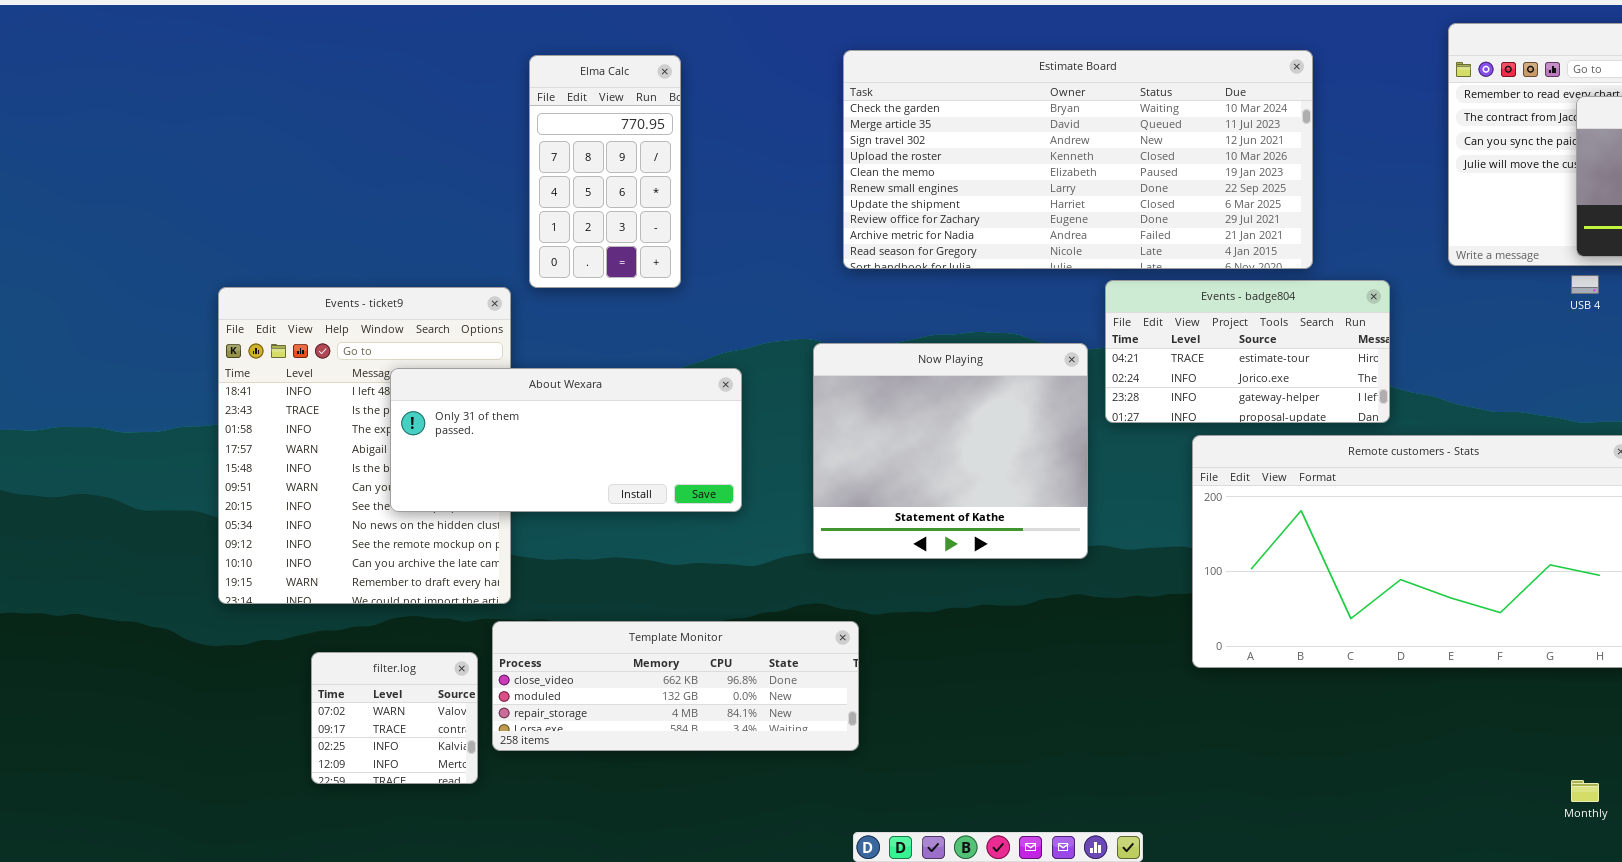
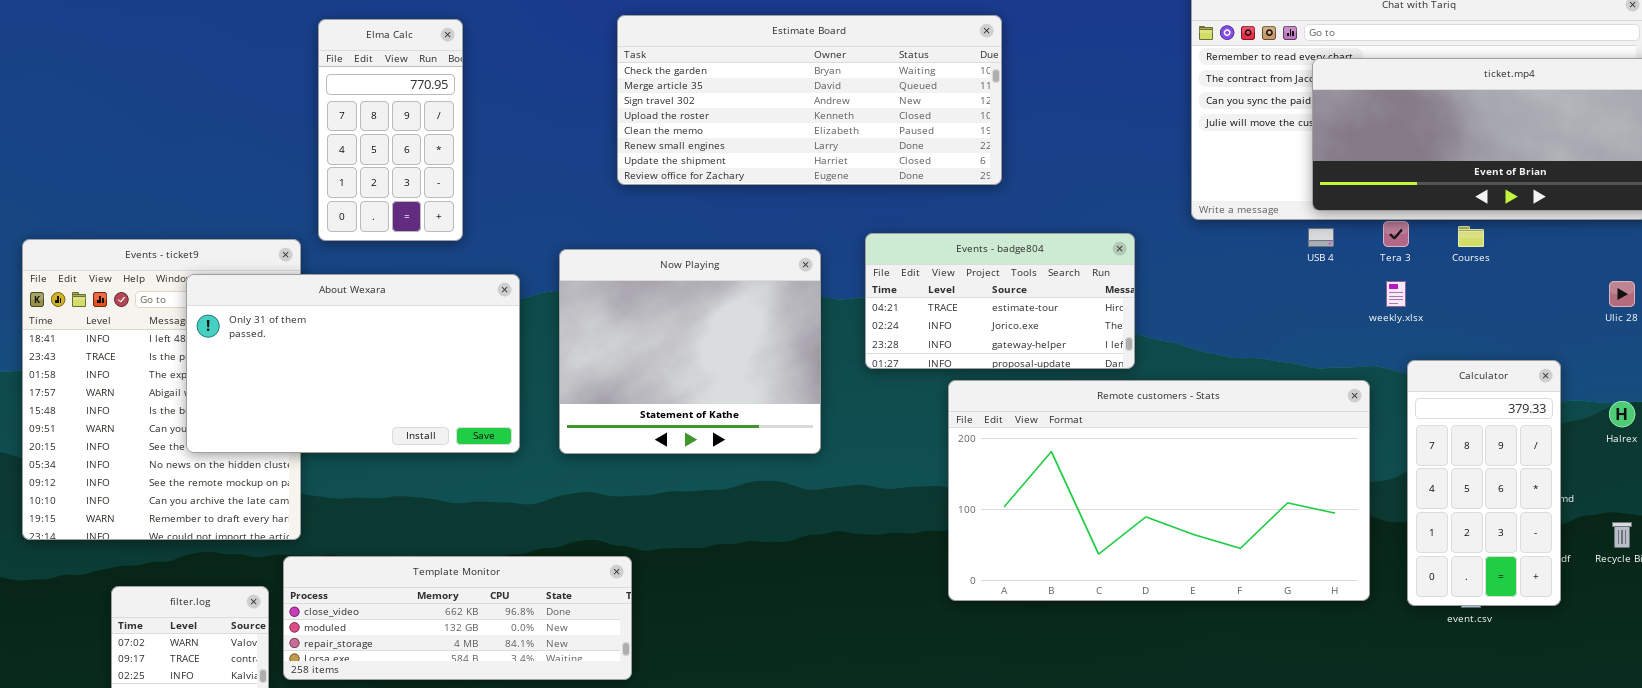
Estimate Board: [843,50,1313,269] -> [617,15,1002,185], resized
Now Playing: [813,343,1088,559] -> [559,249,821,454], moved
About Wexara: [390,368,742,512] -> [186,274,520,453], resized

